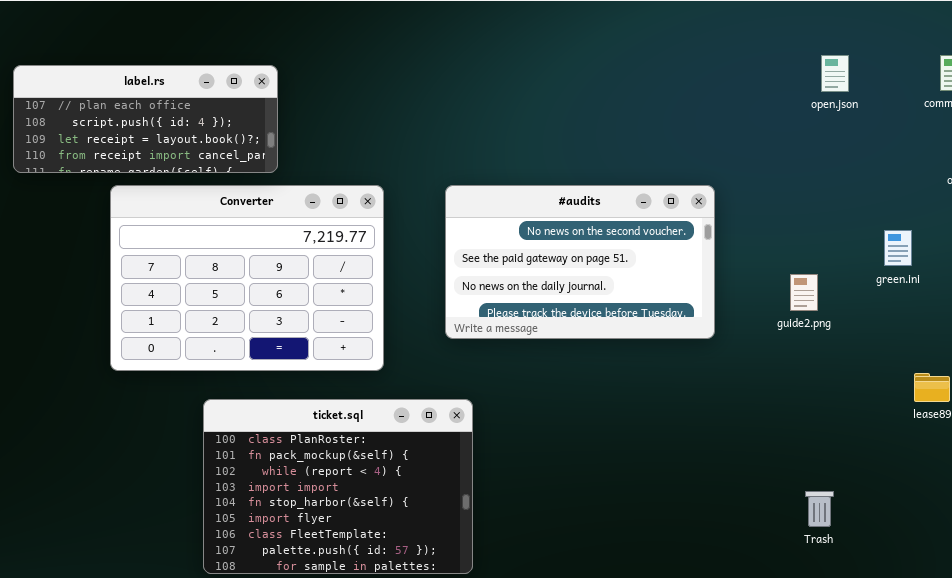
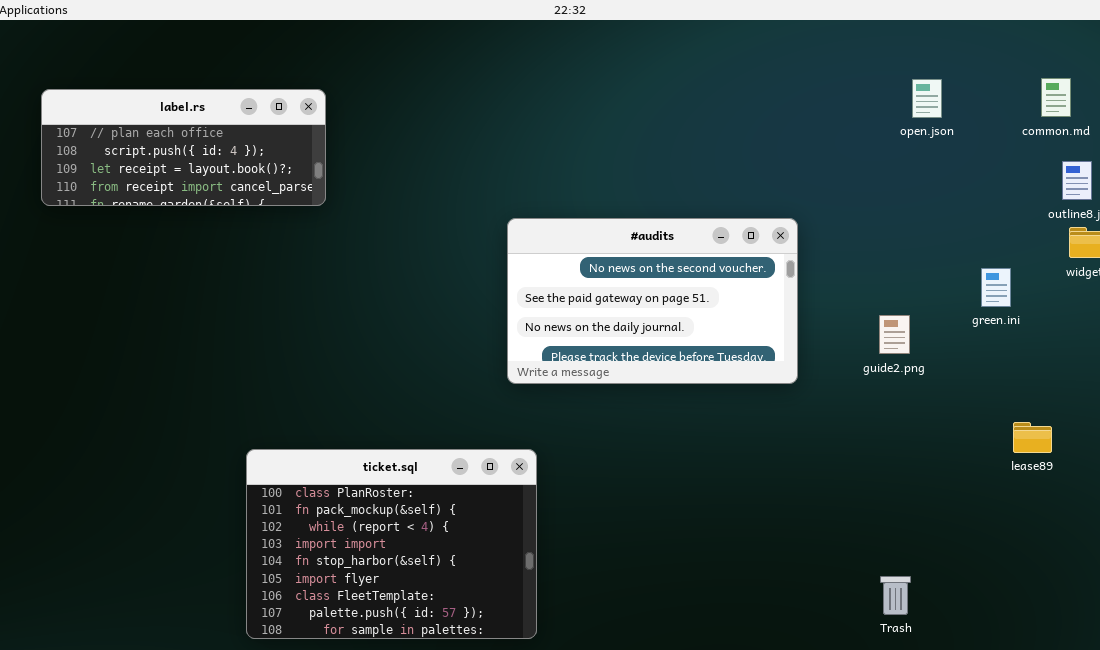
Converter: [110,185,384,371] -> none, closed
Trash: [805,491,834,527] -> [880,576,911,615], moved

